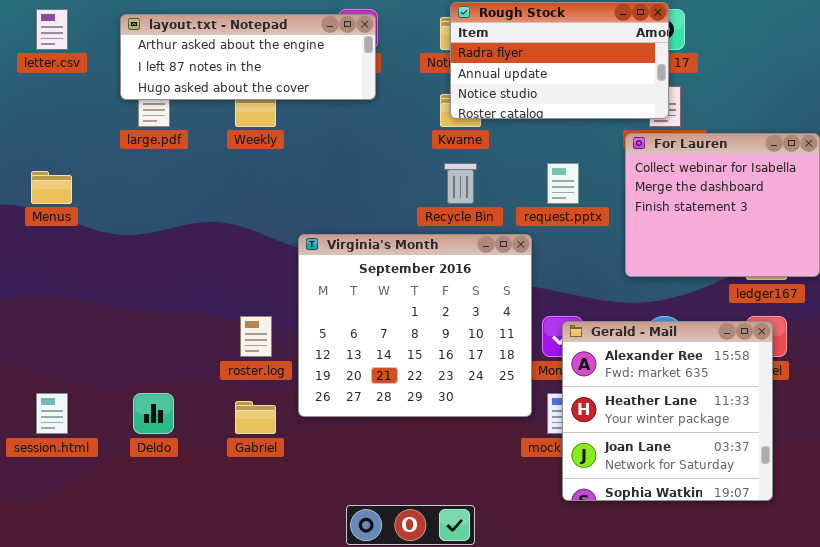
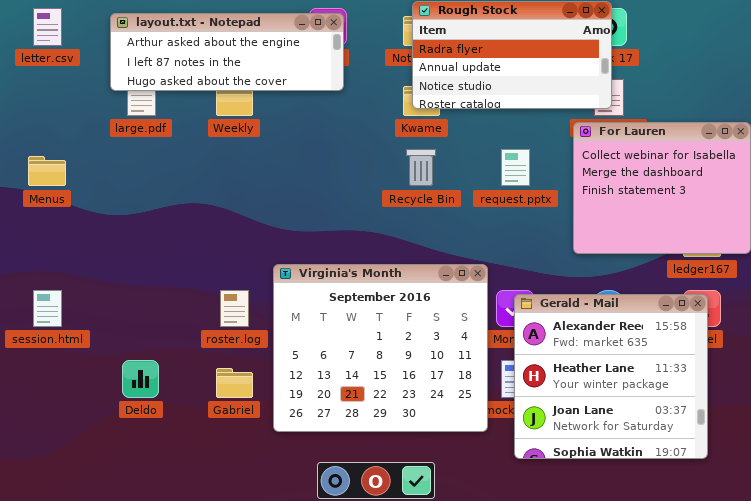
Virginia's Month: [298,234,532,417] -> [273,264,488,432], moved
session.html: [36,393,68,434] -> [33,290,62,327], moved

